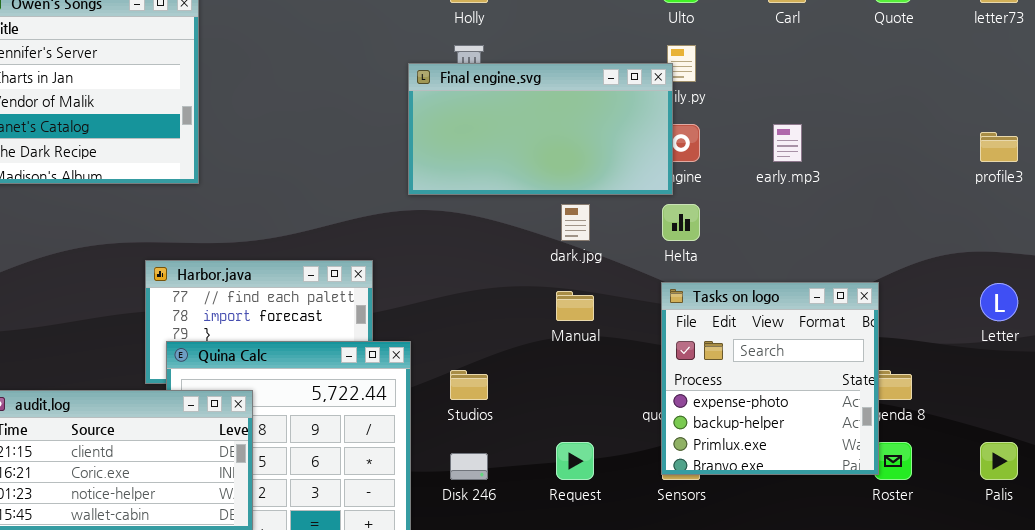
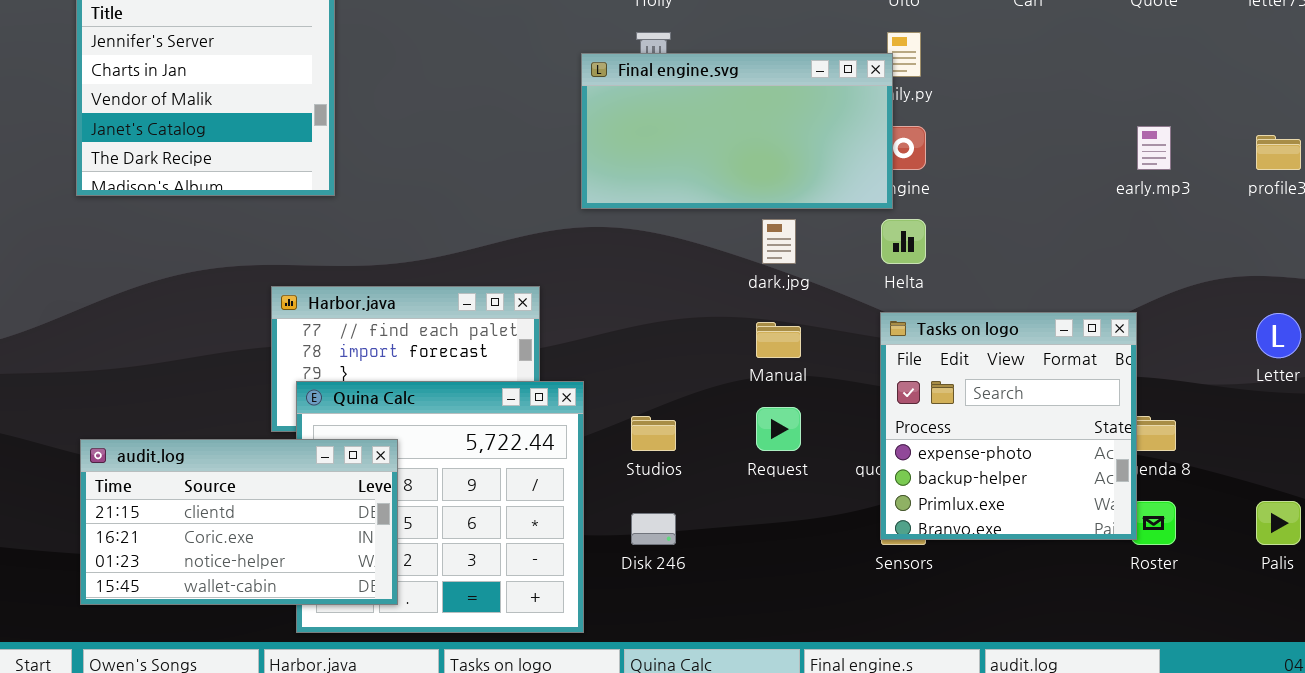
early.mp3: [773,124,802,162] -> [1137,126,1171,170], moved
Request: [556,442,594,480] -> [756,407,801,451], moved

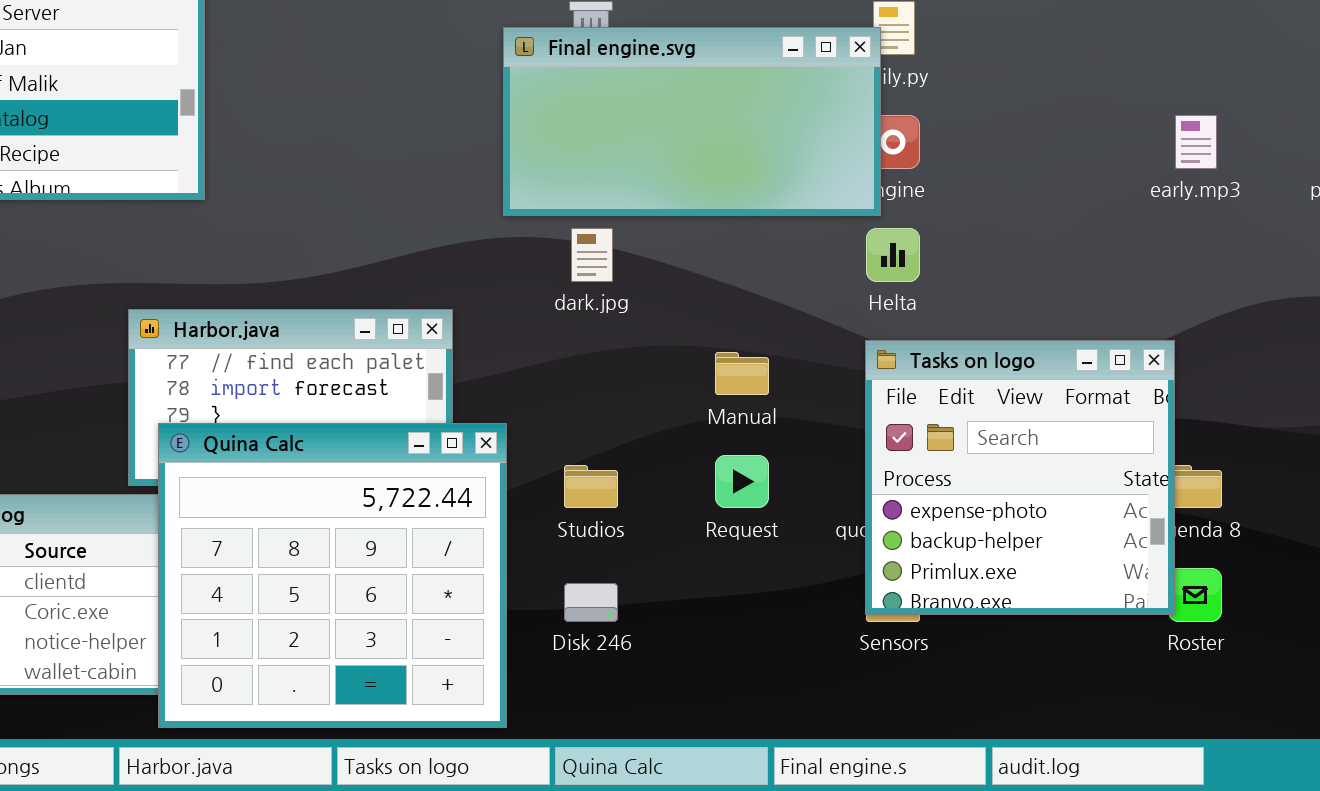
dark.jpg: [762,219,796,264] -> [571,228,613,282], moved
Quina Calc: [296,381,584,633] -> [158,423,507,728], raised

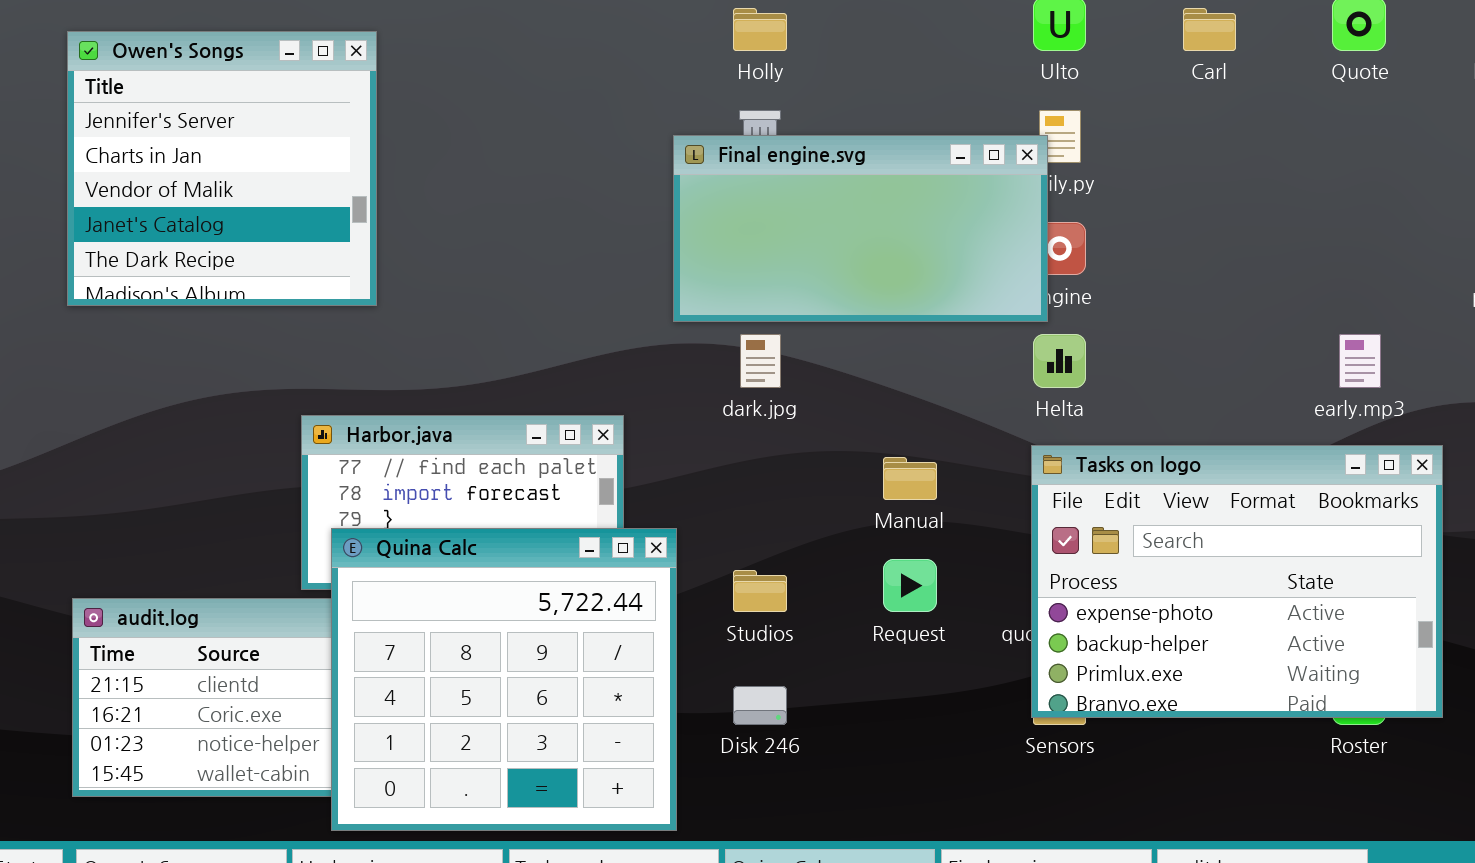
early.mp3: [1175,115,1217,169] -> [1339,334,1381,388], moved
Tasks on logo: [865,340,1175,615] -> [1031,445,1443,718], resized

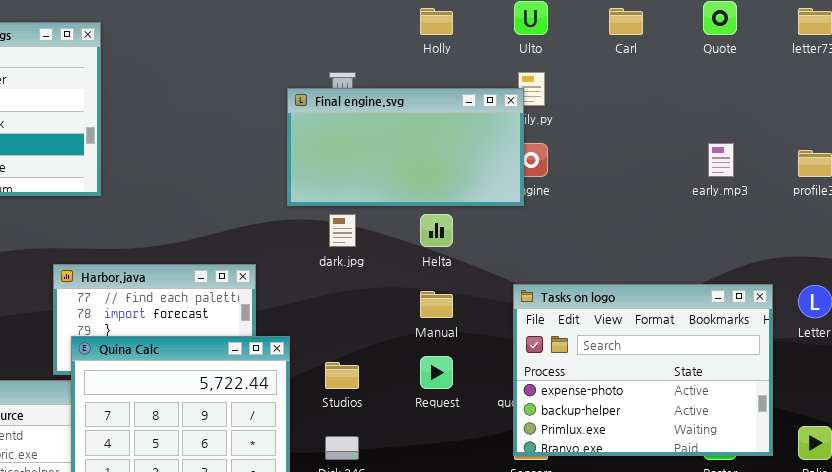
Holly: [733,8,787,51] -> [420,8,453,35], moved
Helta: [1033,334,1086,388] -> [420,214,453,247], moved
early.mp3: [1339,334,1381,388] -> [708,143,734,177], moved

